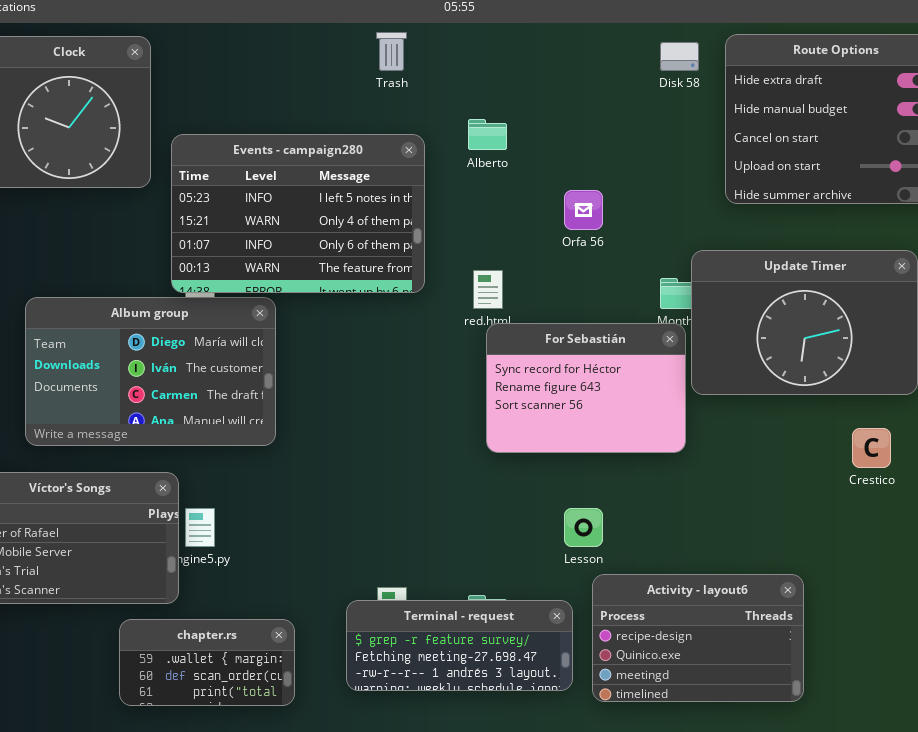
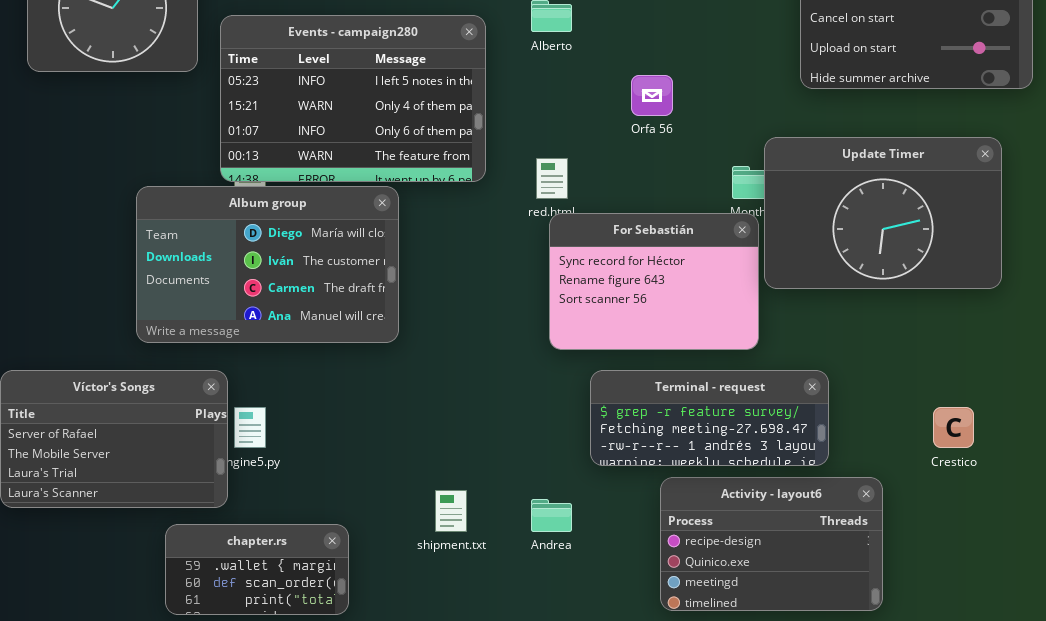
Album group: [25,297,276,446] -> [136,186,399,343], moved
Crestico: [852,428,891,468] -> [933,407,974,448], moved
Terminal - request: [346,600,573,691] -> [590,370,829,466], moved

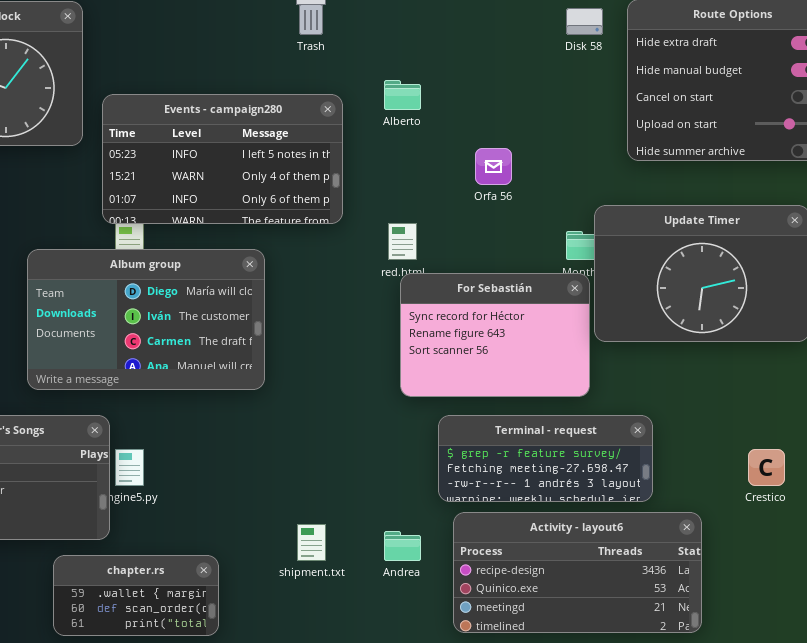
Events - campaign280: [220,15,486,182] -> [102,94,343,224], resized
Activity - layout6: [660,477,883,611] -> [453,512,702,633], resized

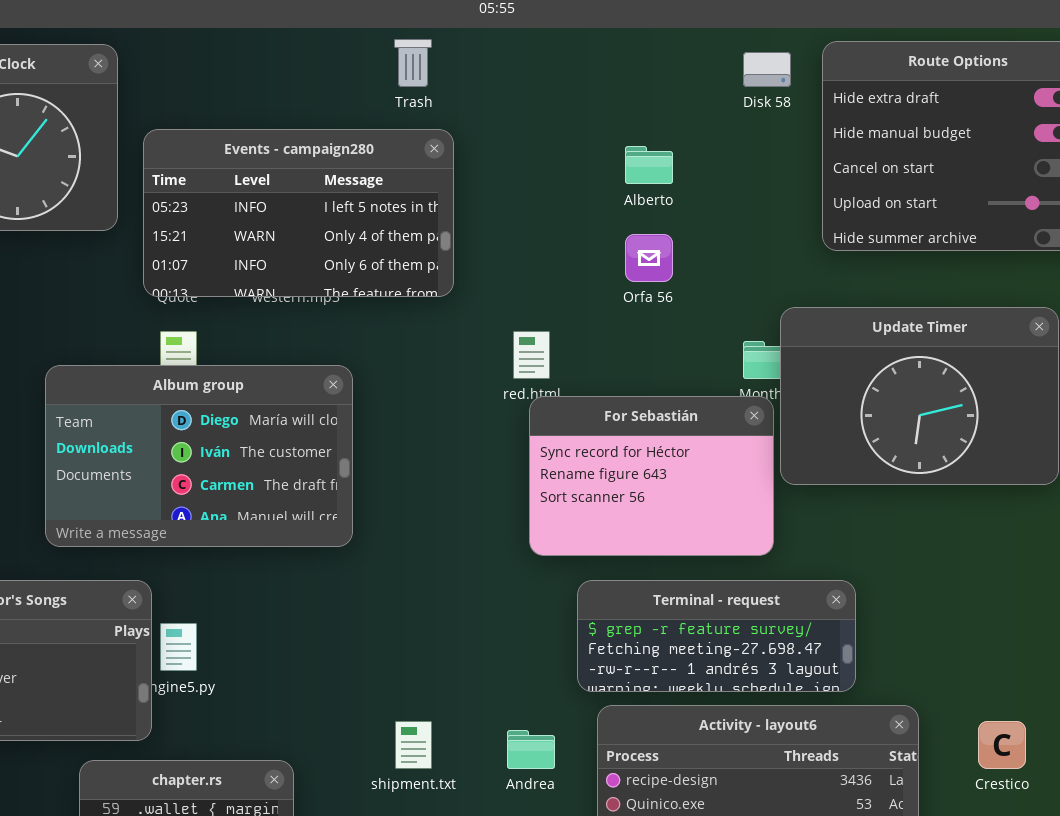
Alberto: [384,80,421,110] -> [625,146,673,184], moved
Events - campaign280: [102,94,343,224] -> [143,129,454,297], moved
Crestico: [748,449,785,486] -> [978,721,1026,769], moved

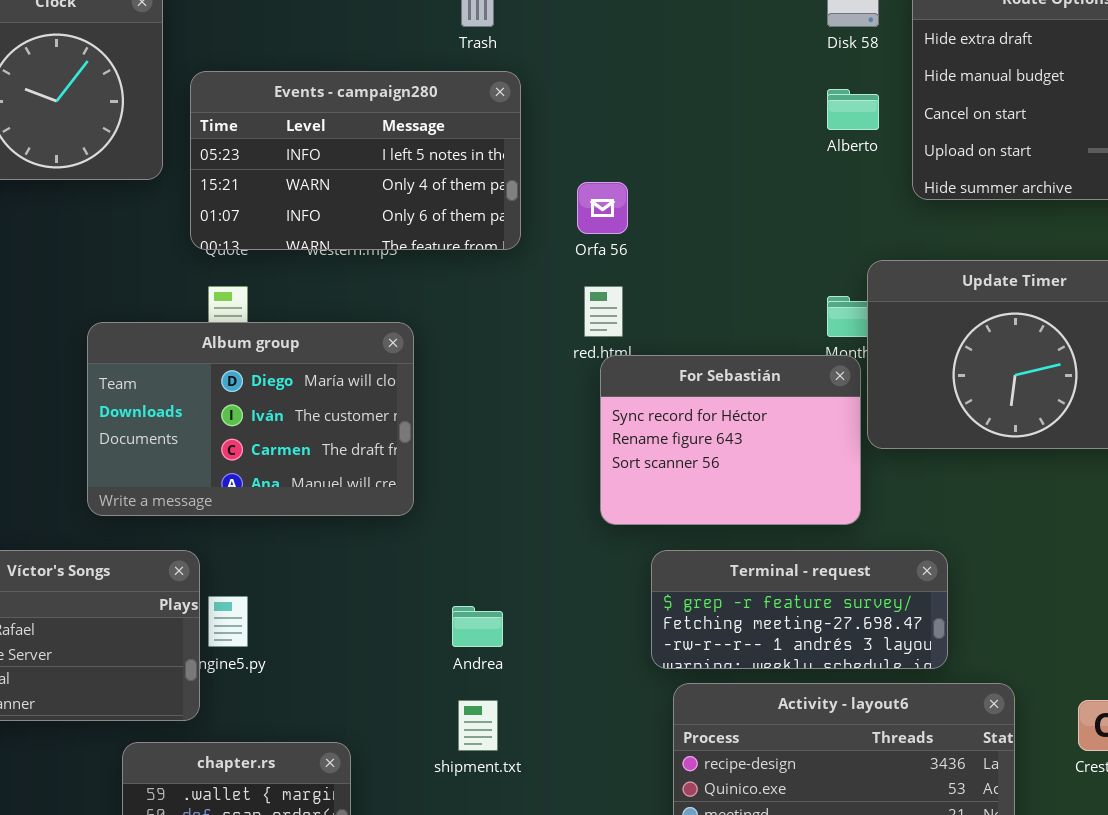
Alberto: [625,146,673,184] -> [827,89,879,130], moved
Orfa 56: [625,234,673,282] -> [577,182,628,234], moved
Andrea: [507,730,555,769] -> [452,606,503,647], moved

